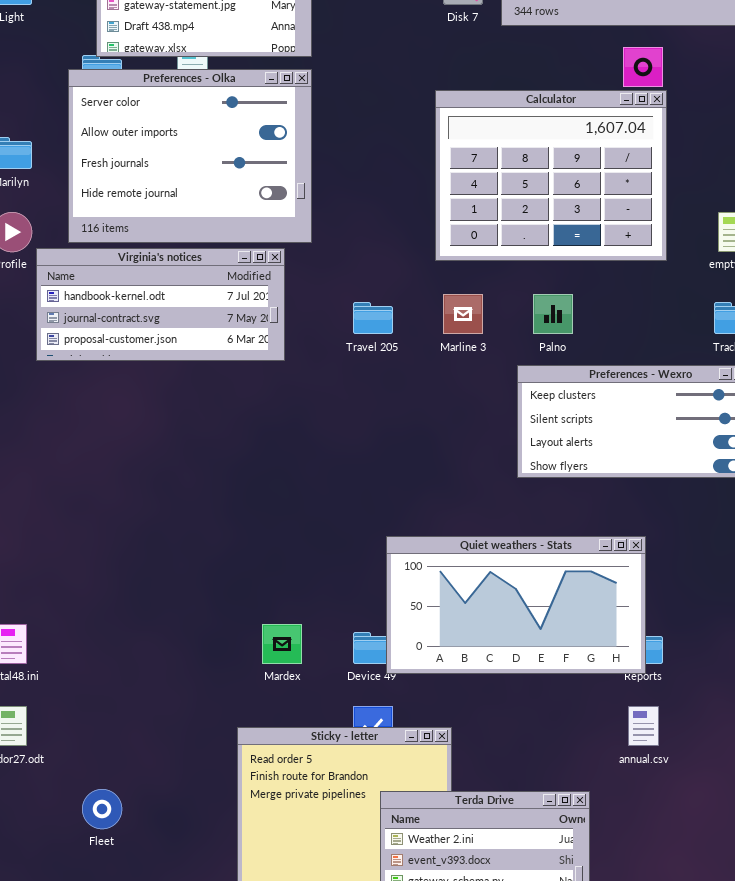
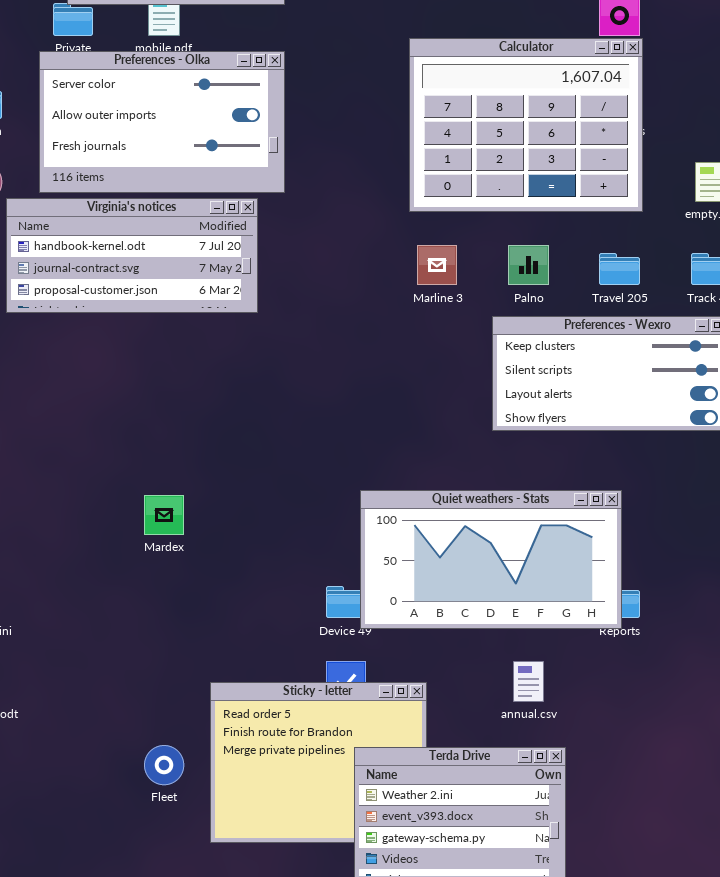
Preferences - Olka: [68,69,312,243] -> [39,51,285,193], resized
Travel 205: [353,302,393,334] -> [599,253,640,285], moved
Mardex: [262,624,302,664] -> [144,495,184,535], moved
annual.csv: [628,706,659,746] -> [513,661,544,702], moved
Fleet: [82,789,122,829] -> [144,745,184,785], moved

